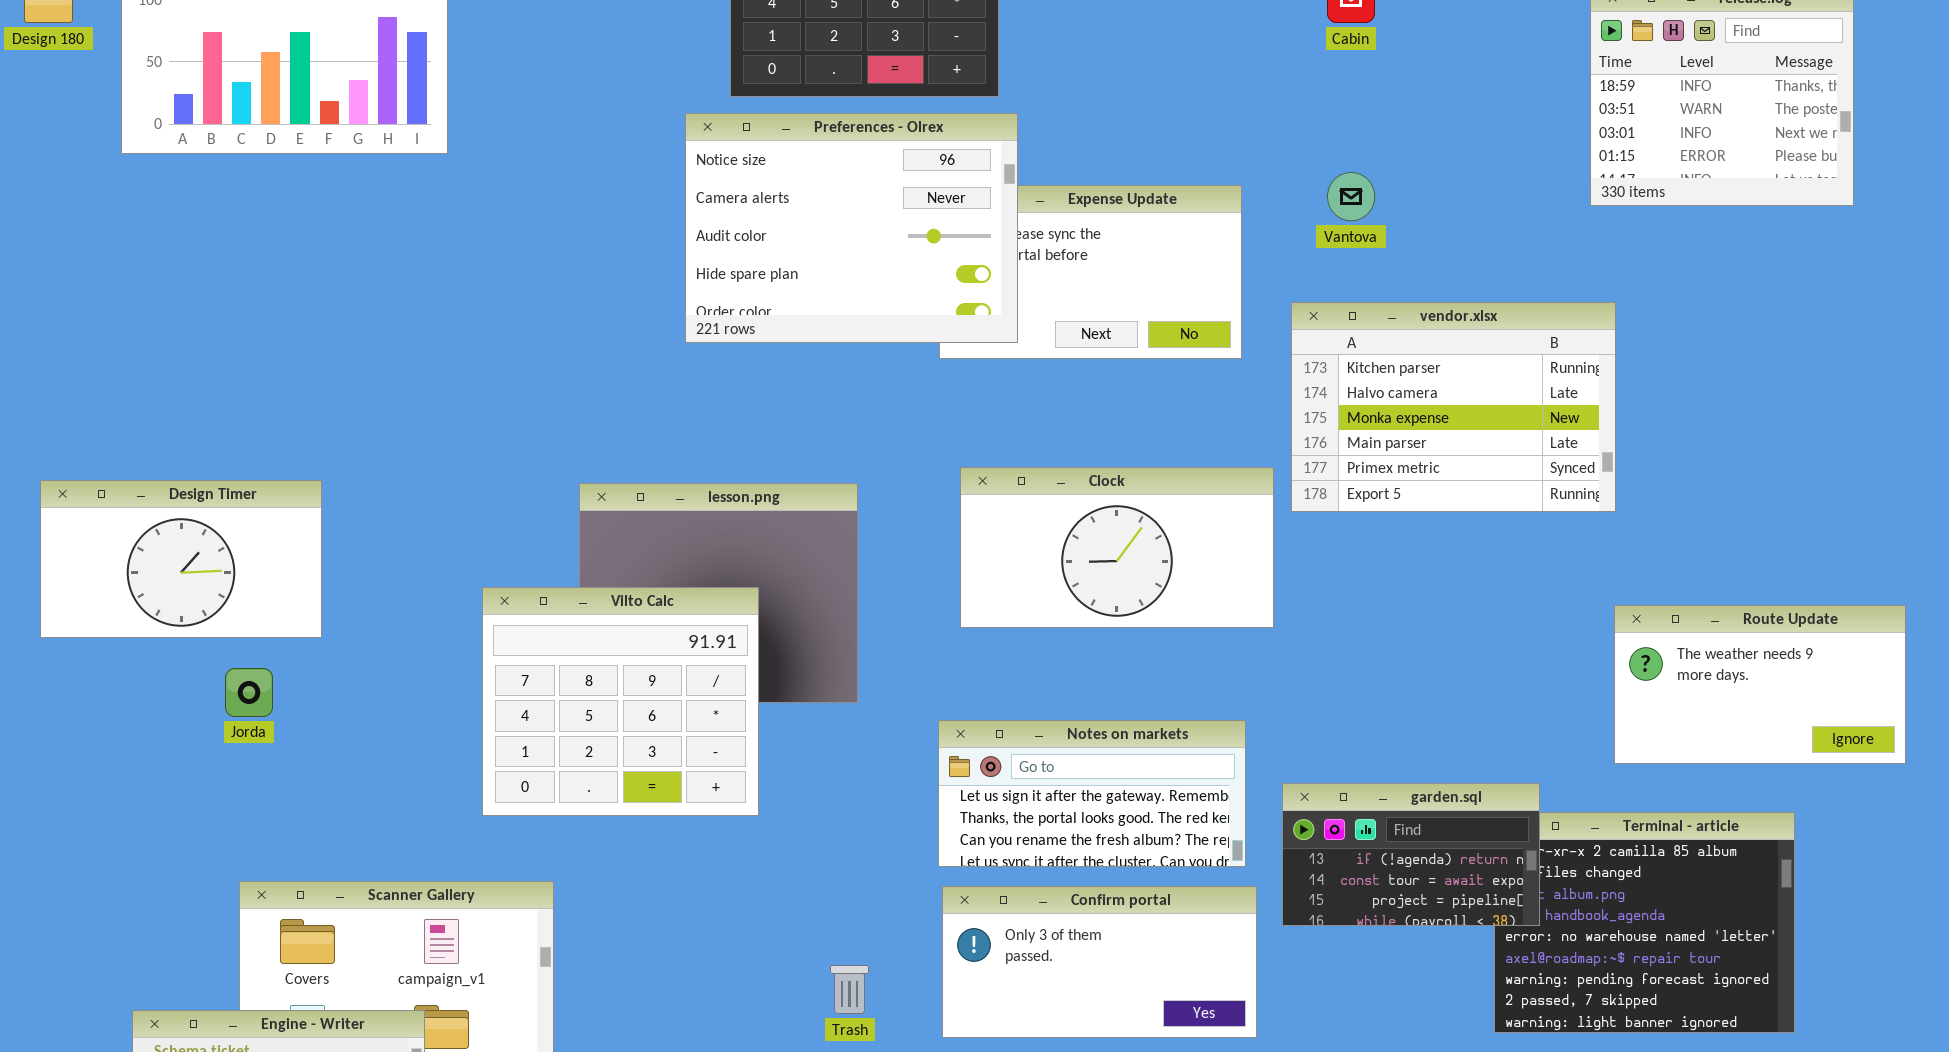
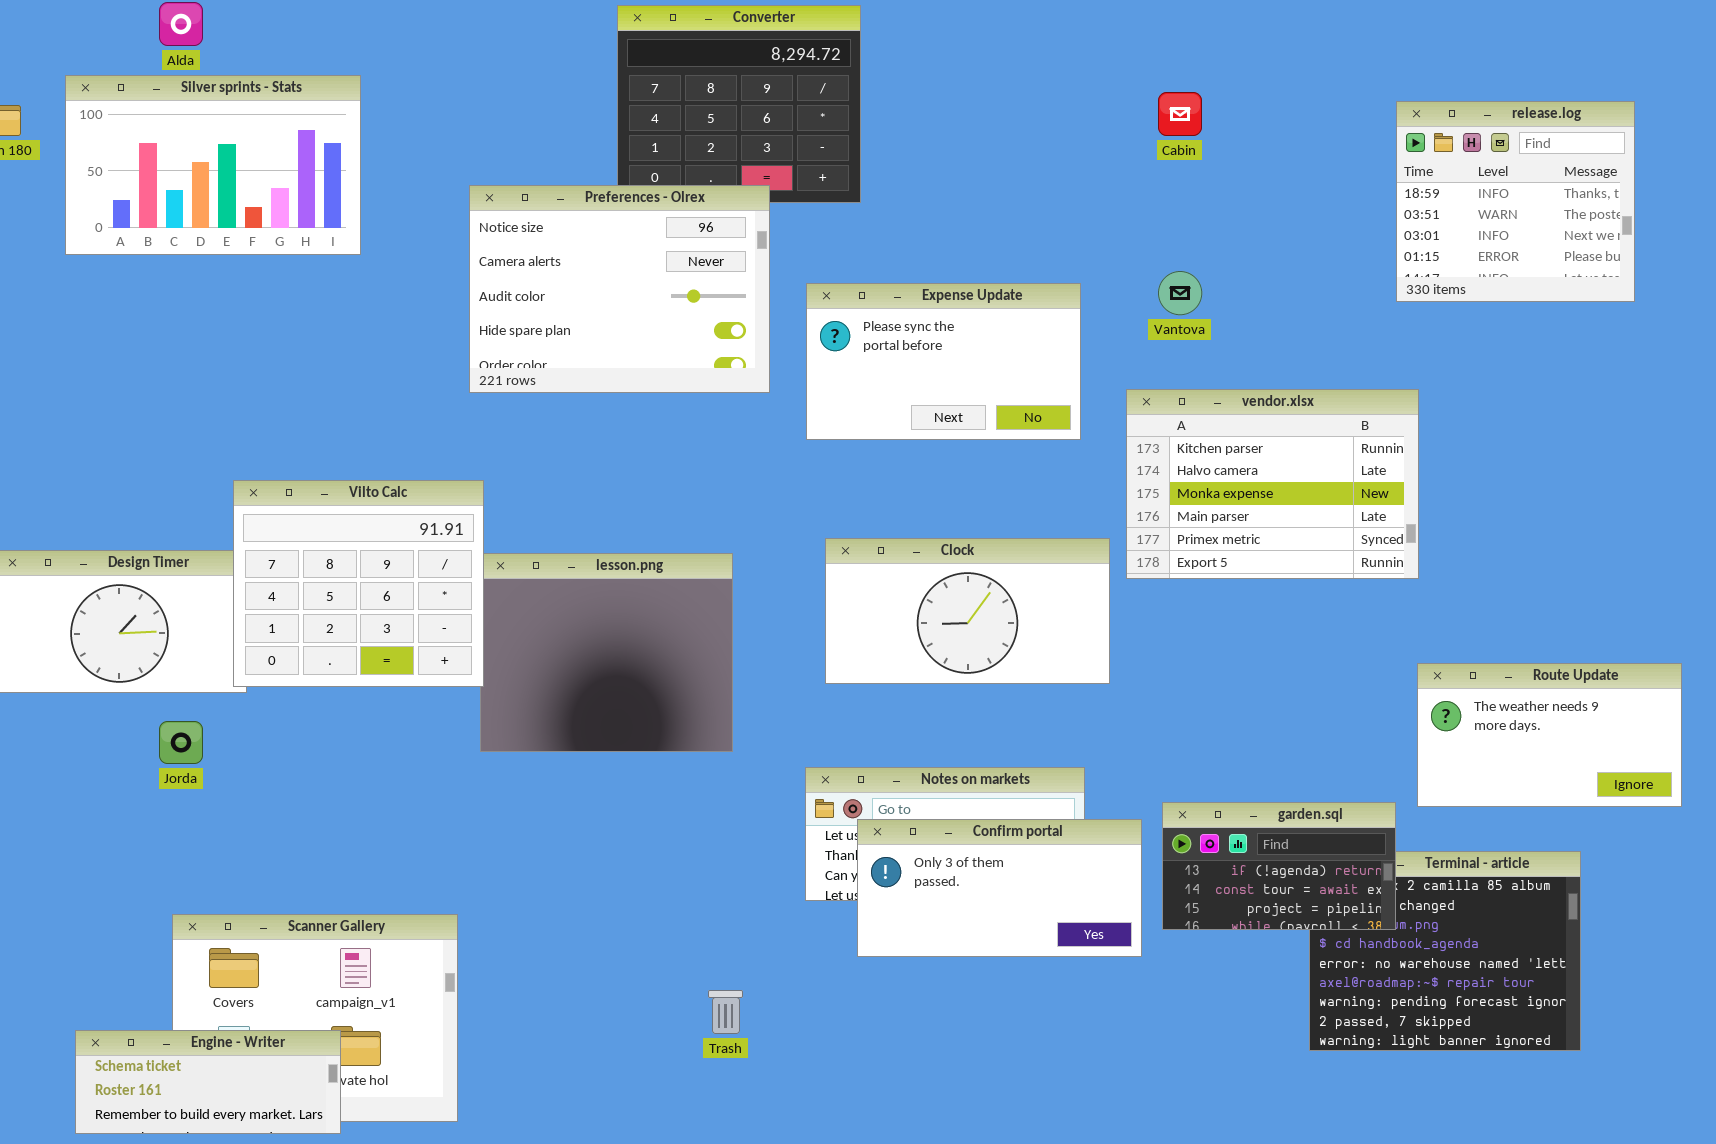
Preferences - Olrex: [685,113,1018,343] -> [469,185,770,393], moved
Vilto Calc: [482,587,759,816] -> [233,480,484,687], moved
garden.sql: [1282,783,1540,926] -> [1162,802,1396,930], moved
Confirm portal: [942,886,1257,1038] -> [857,819,1142,957], moved

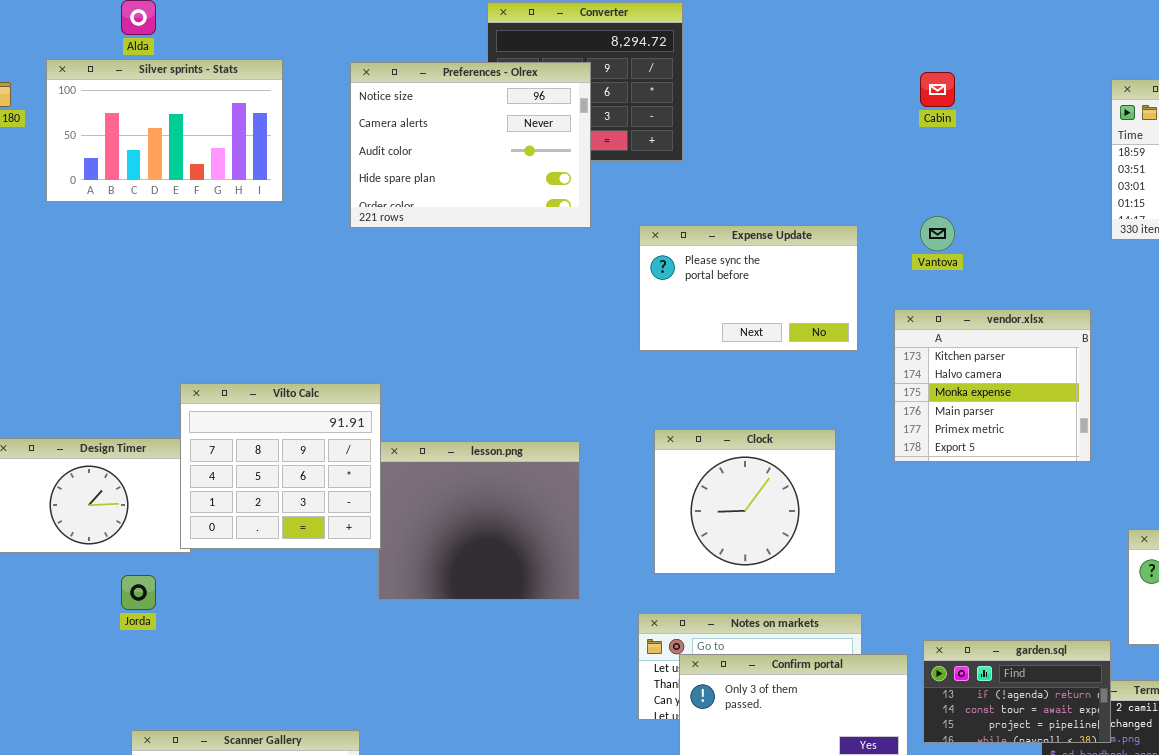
Preferences - Olrex: [469,185,770,393] -> [350,62,591,228], moved
vendor.xlsx: [1126,389,1419,579] -> [894,309,1091,462], resized
Clock: [825,538,1110,684] -> [654,429,836,574], resized

